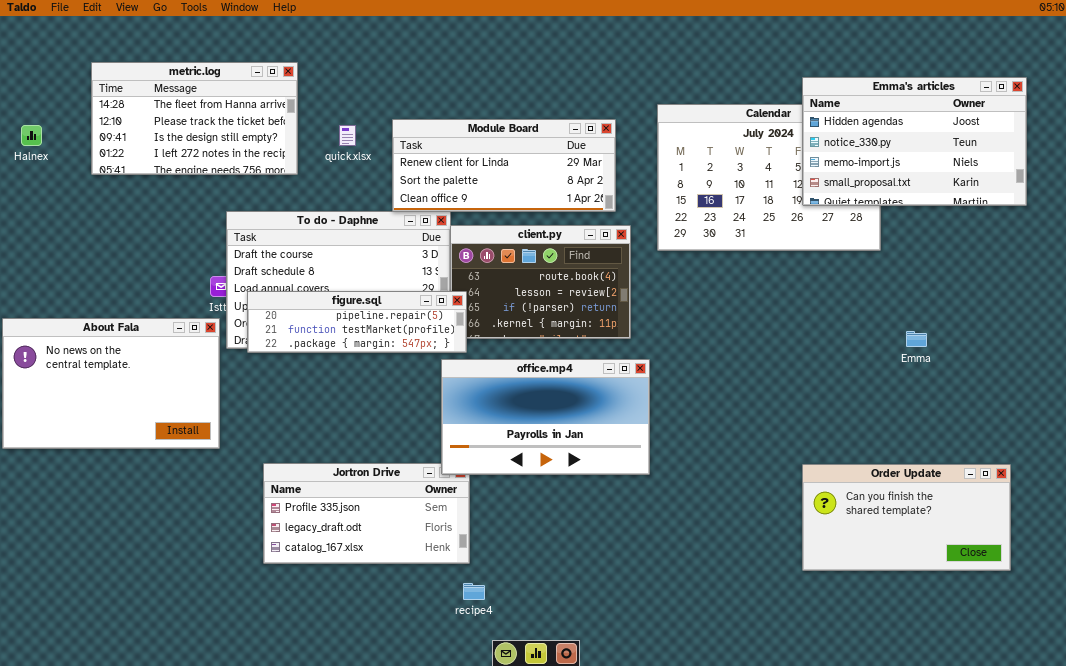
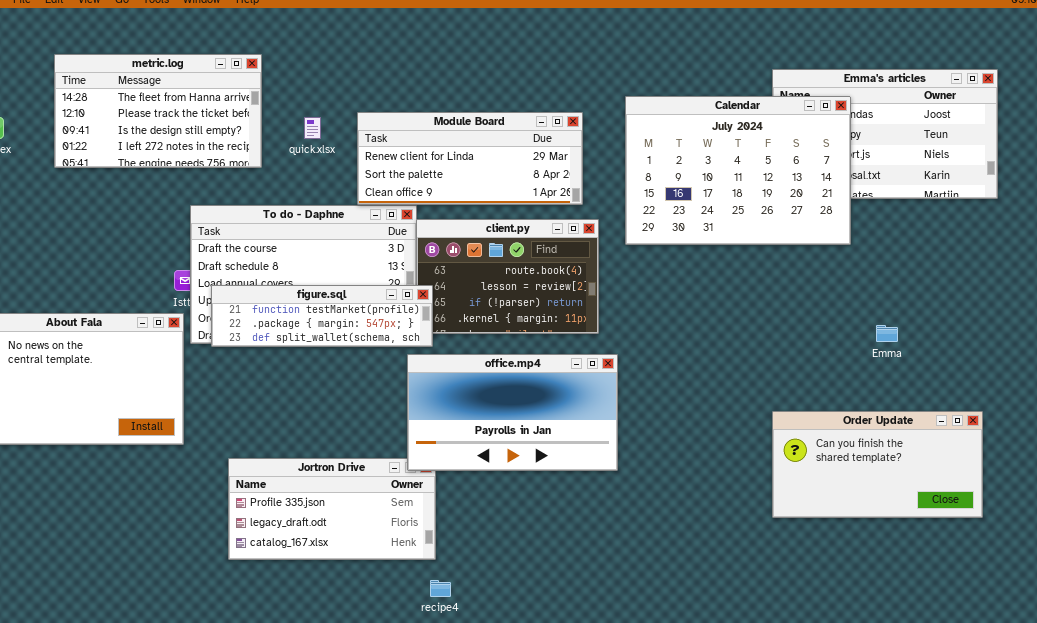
Calendar: [657,104,881,251] -> [625,96,851,245], raised
figure.sql: [247,291,467,353] -> [211,285,433,347], scrolled down 1 row
Order Update: [802,464,1011,571] -> [772,411,983,518], moved

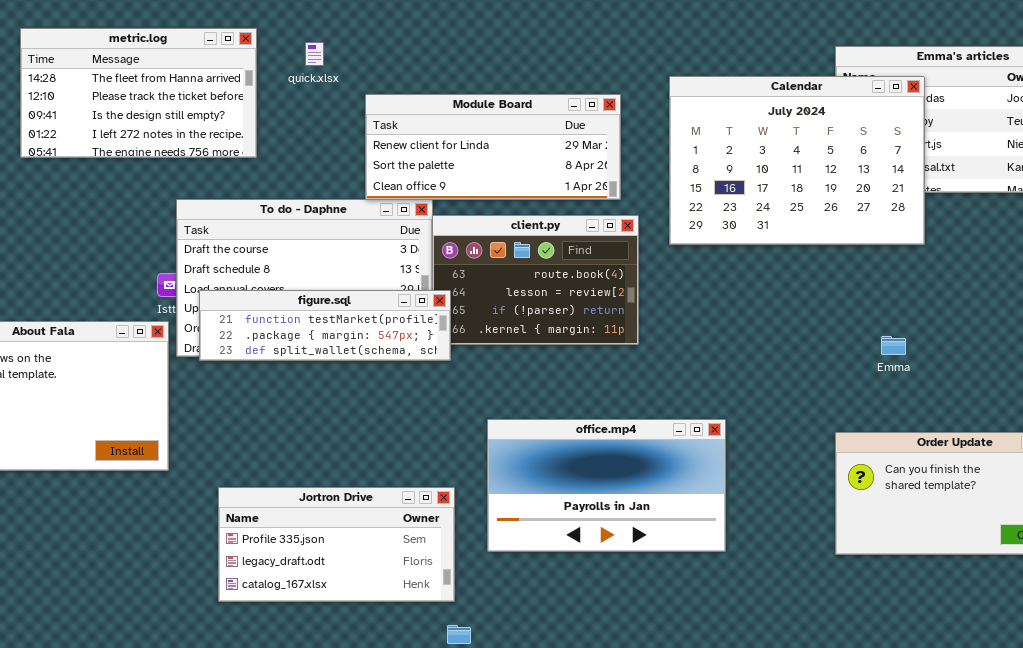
quick.xlsx: [304,117,321,139] -> [305,42,324,66], moved
Emma: [876,325,898,342] -> [881,336,906,355], moved
office.mp4: [407,354,618,471] -> [487,419,726,552], moved

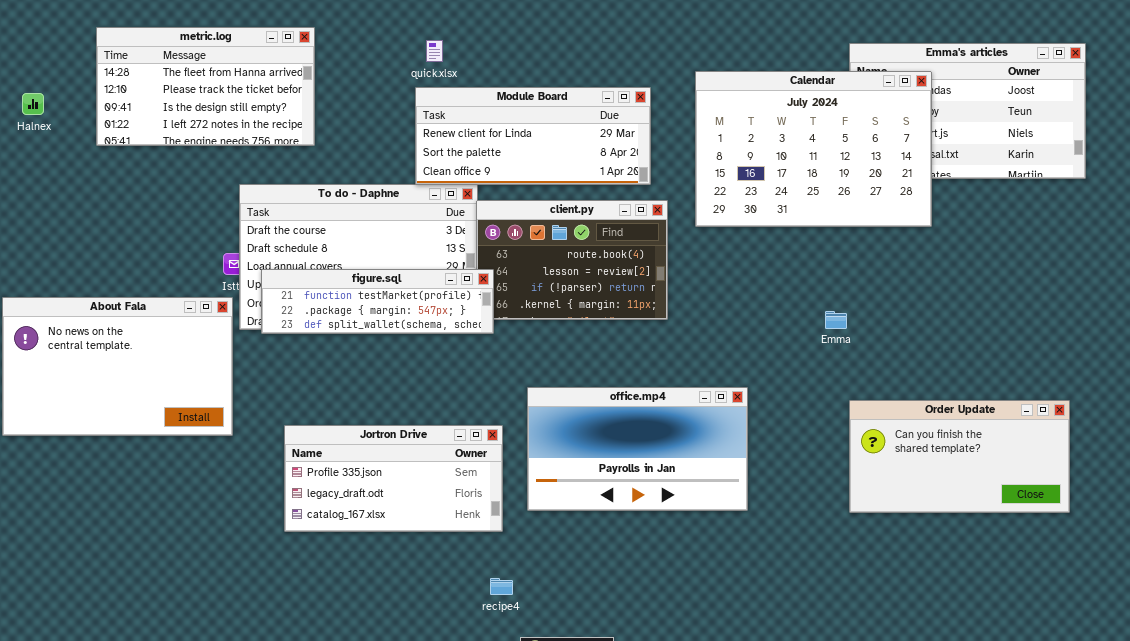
quick.xlsx: [305,42,324,66] -> [426,40,443,62], moved
Emma: [881,336,906,355] -> [825,311,847,329], moved
Jortron Drive: [218,487,455,602] -> [284,425,503,532], moved

